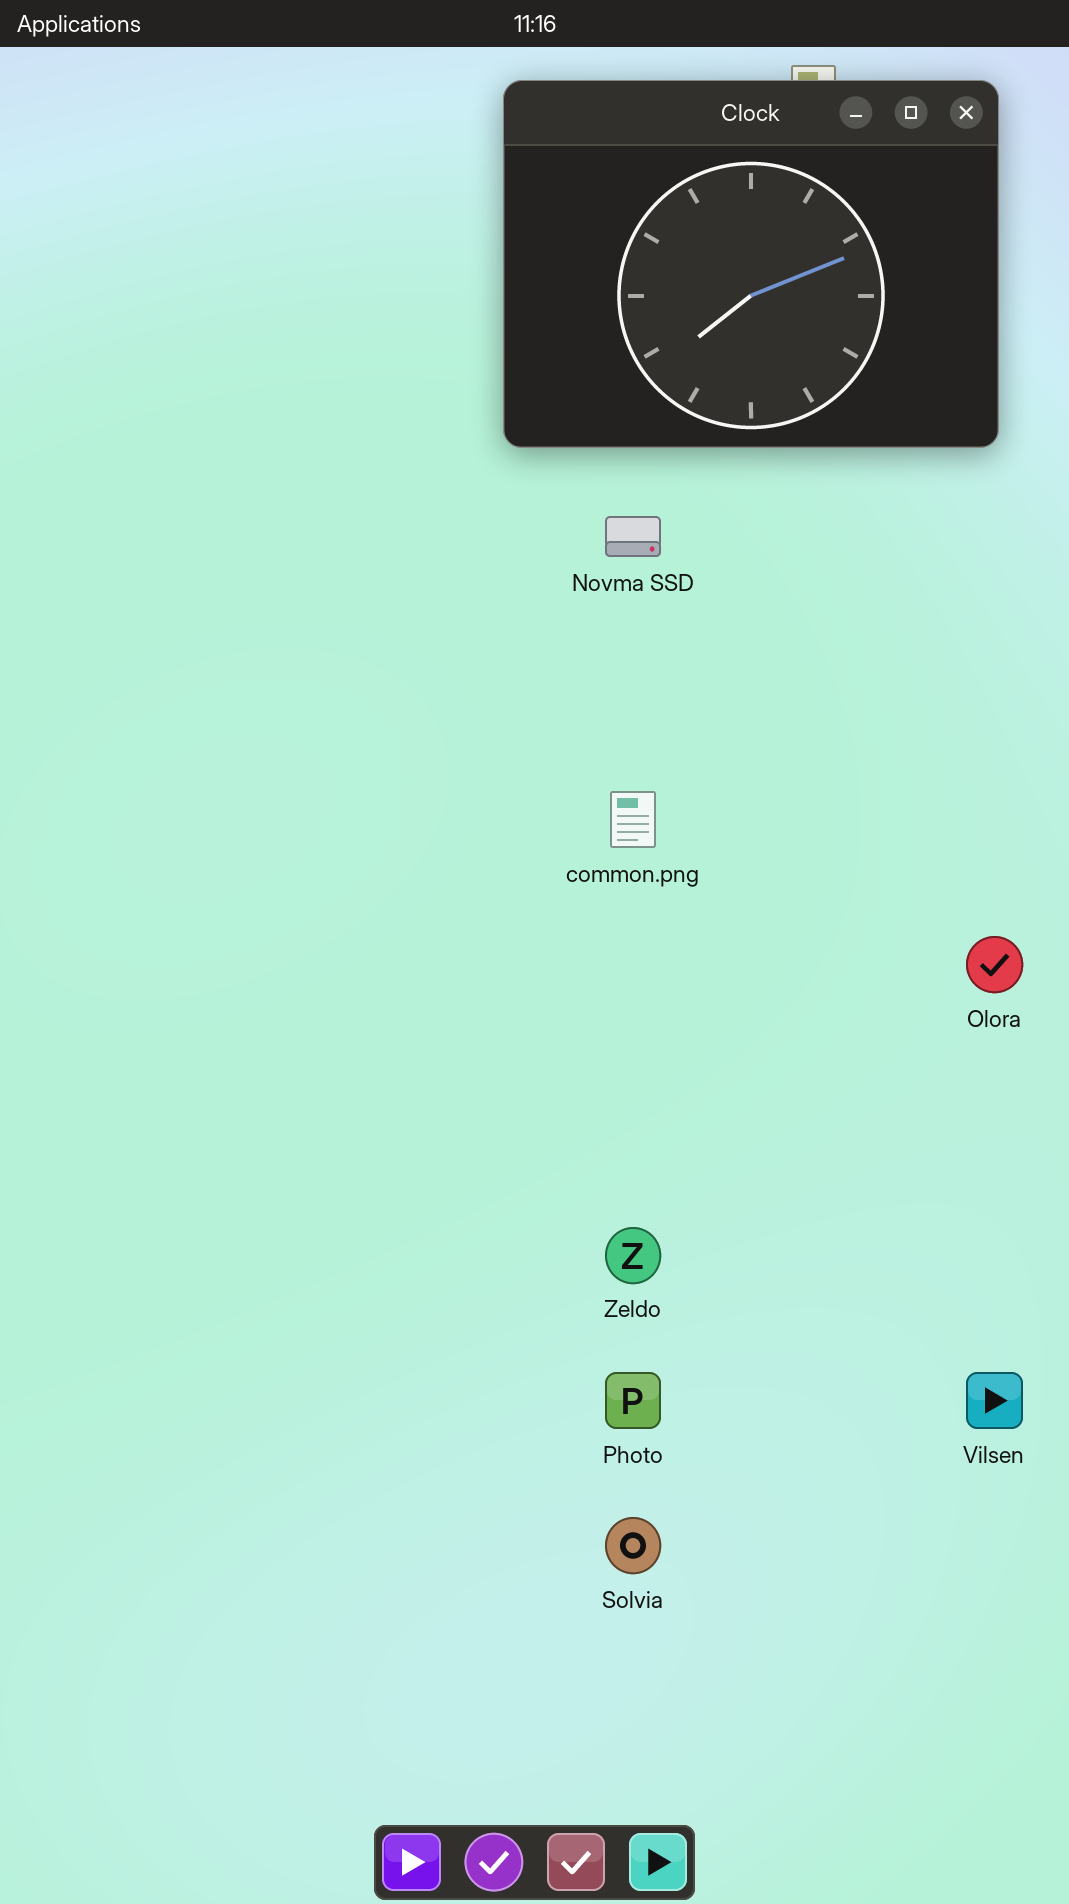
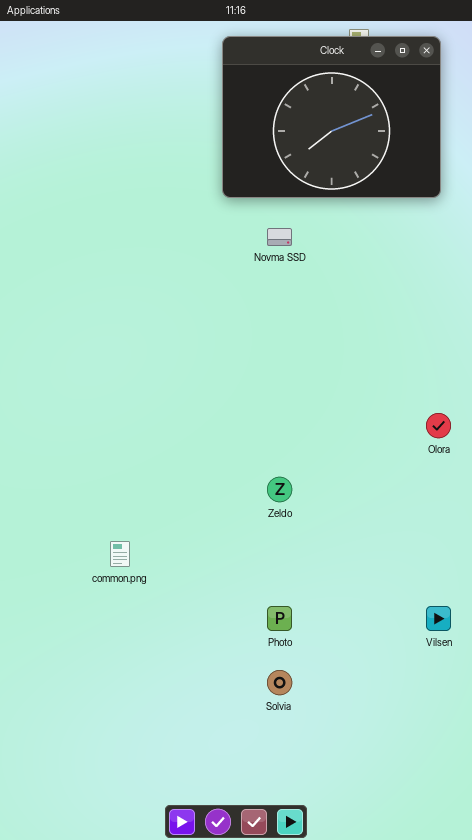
common.png: [610,791,656,848] -> [110,541,130,567], moved
Zeldo: [605,1227,661,1284] -> [267,477,292,502], moved

